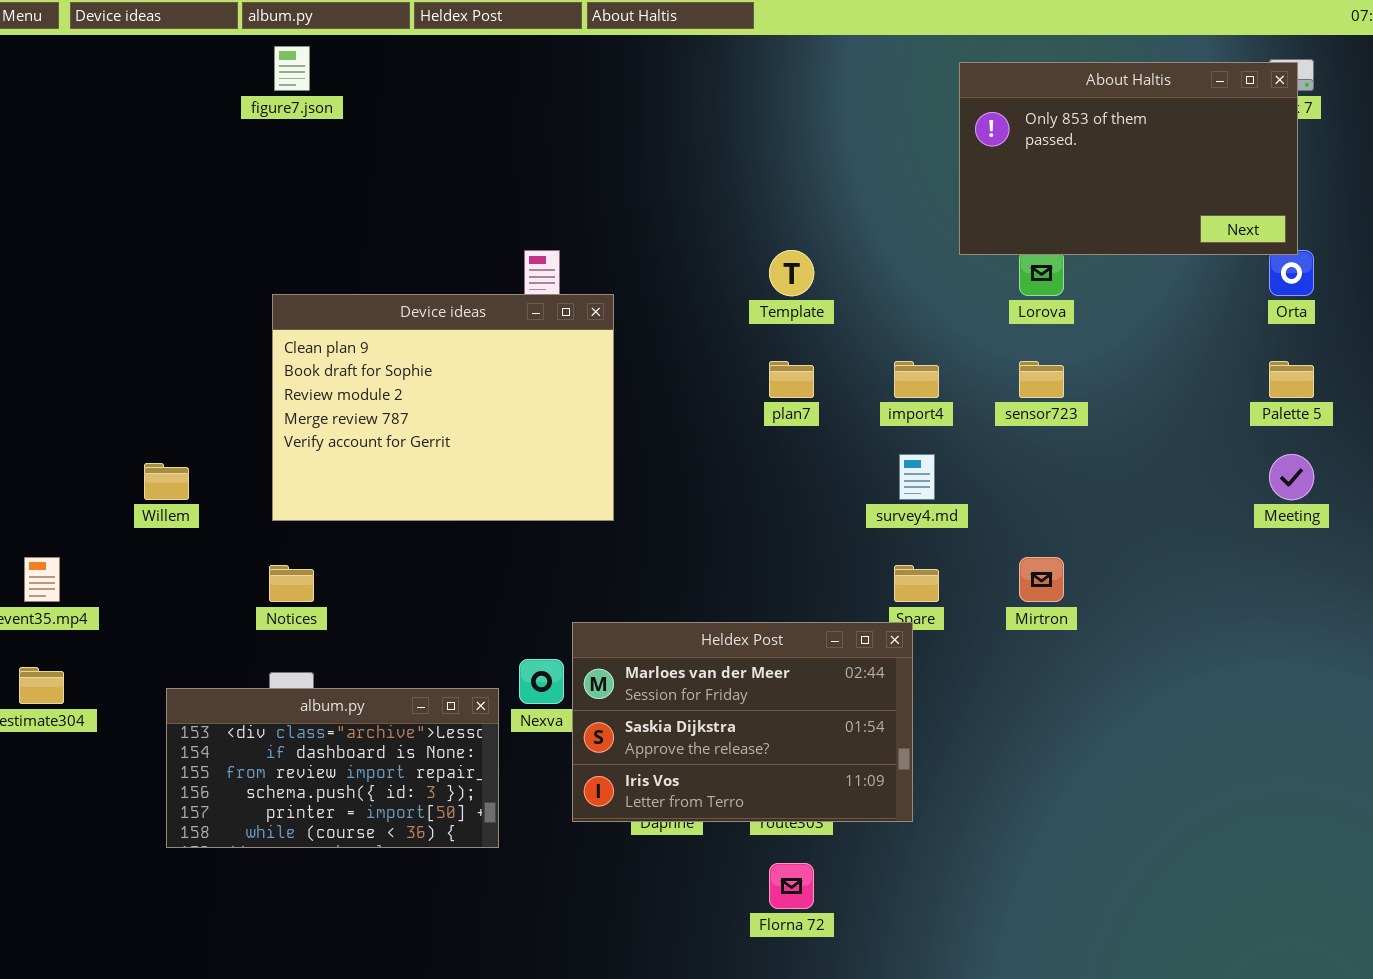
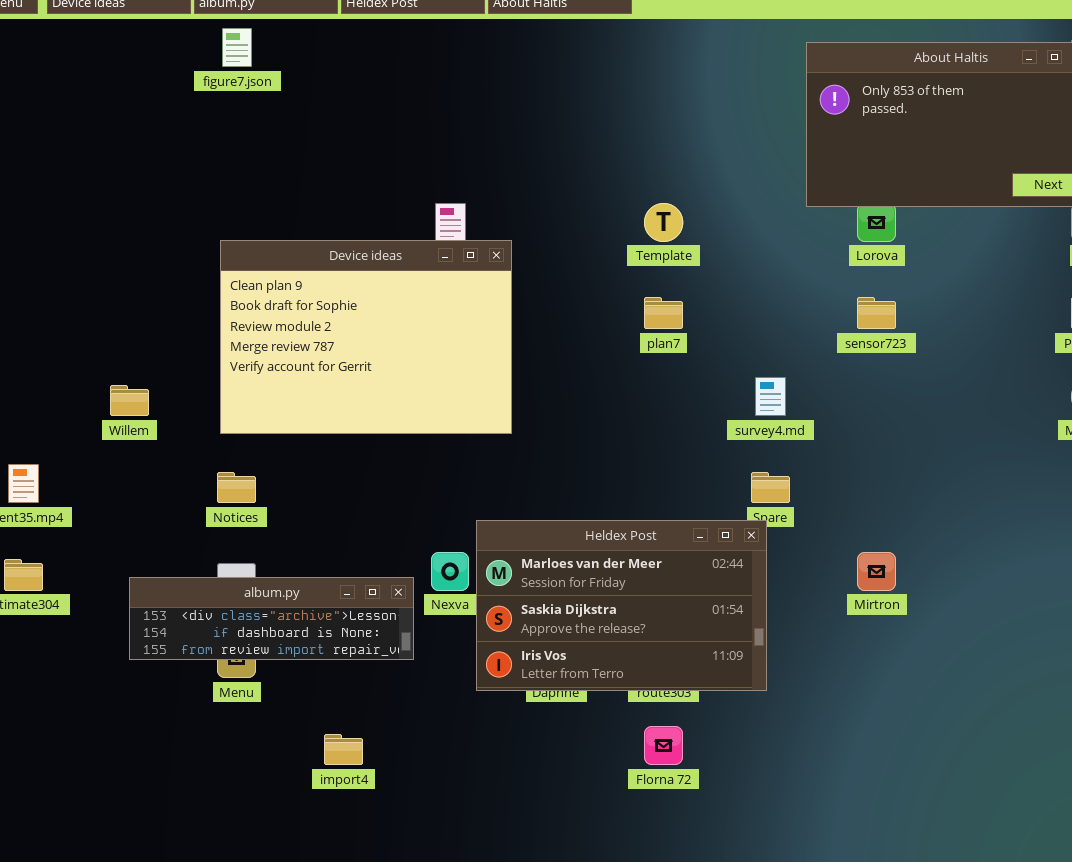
import4: [894,361,939,398] -> [324,734,363,765], moved
Mirtron: [1019,557,1064,602] -> [857,552,896,591], moved
album.py: [166,688,499,848] -> [129,577,414,660], resized

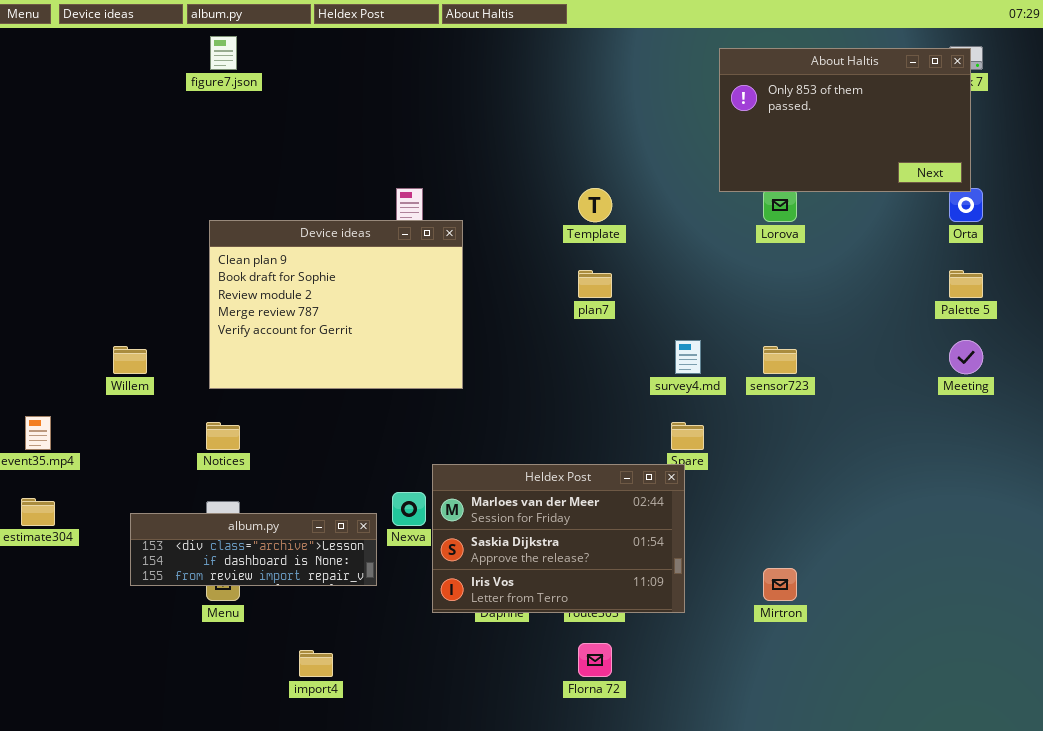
sensor723: [857,297,896,329] -> [763,346,797,374], moved
Mirtron: [857,552,896,591] -> [763,568,797,601], moved

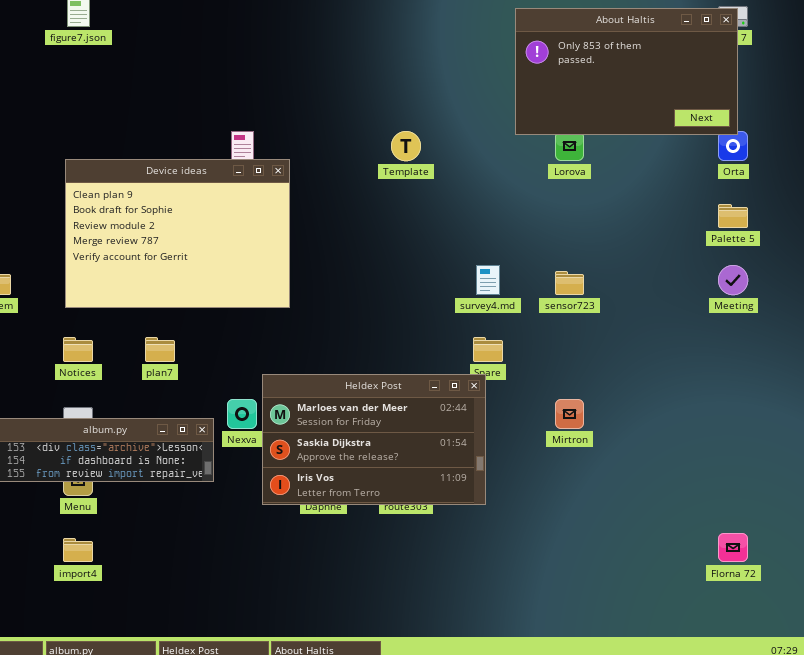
plan7: [578,270,612,298] -> [145,337,175,362], moved
Mirtron: [763,568,797,601] -> [555,399,584,429], moved
Florna 72: [578,643,612,677] -> [718,533,748,562], moved
import4: [299,650,333,677] -> [63,538,93,562], moved

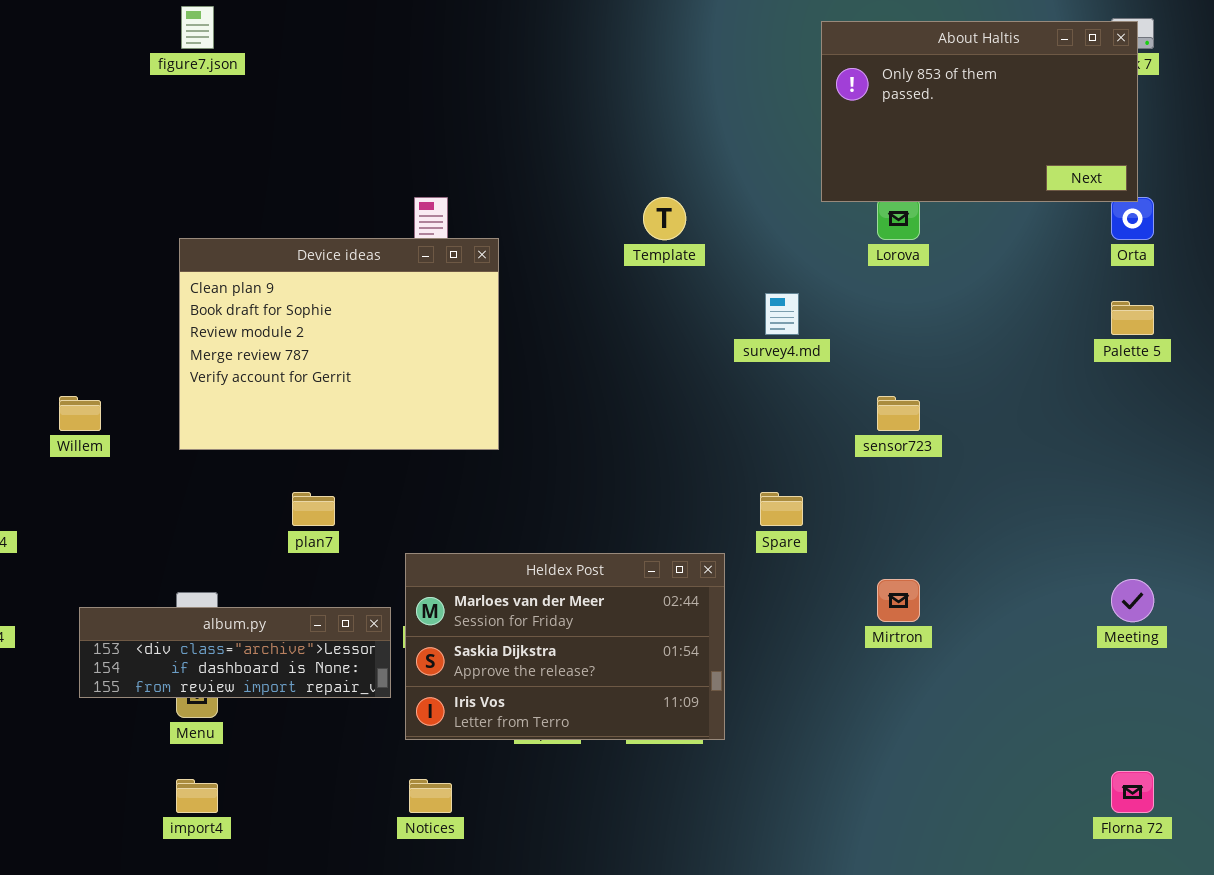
survey4.md: [476,265,500,295] -> [765,293,799,335], moved
Meeting: [718,265,748,295] -> [1111,579,1154,622], moved
Notices: [63,337,93,362] -> [409,779,452,813], moved
Heldex Post: [262,374,486,505] -> [405,553,725,740], moved

